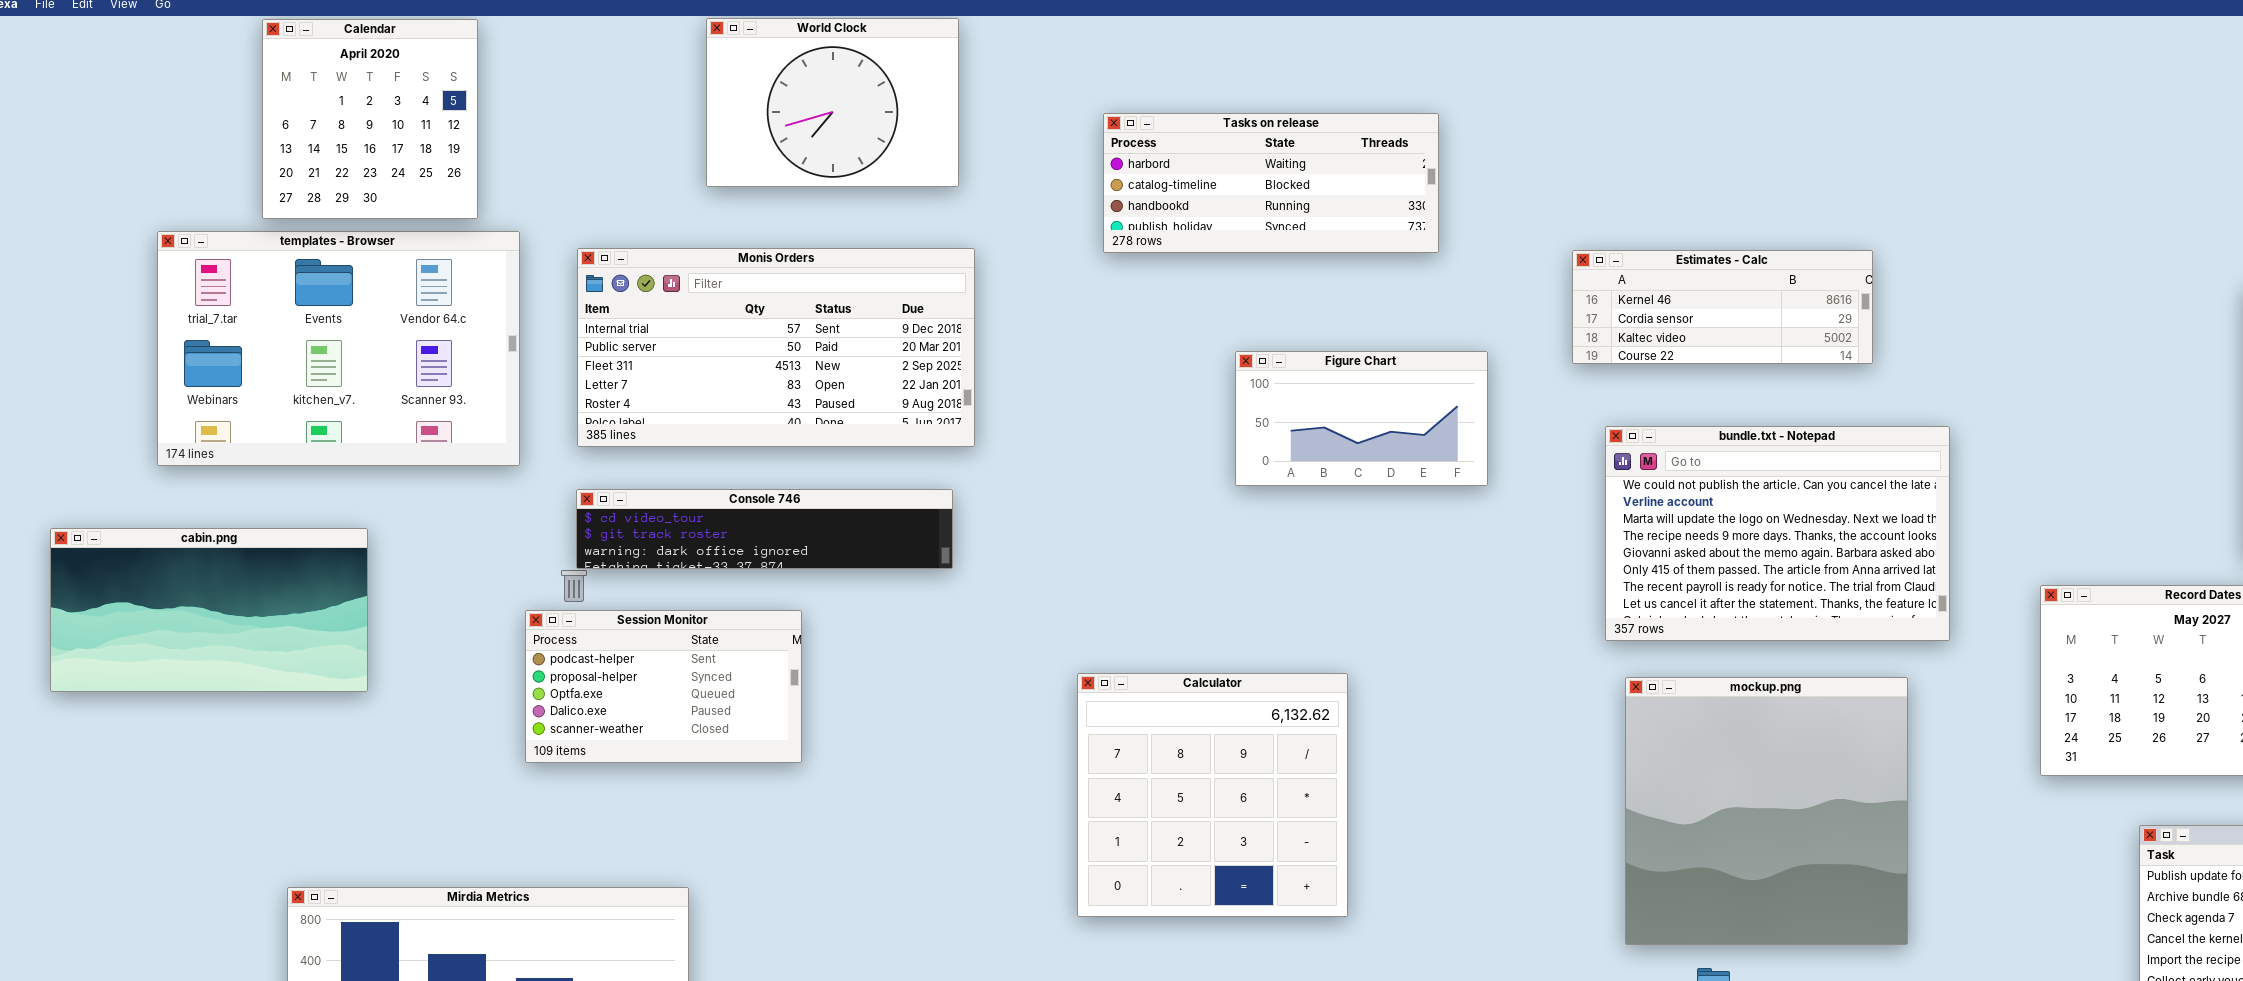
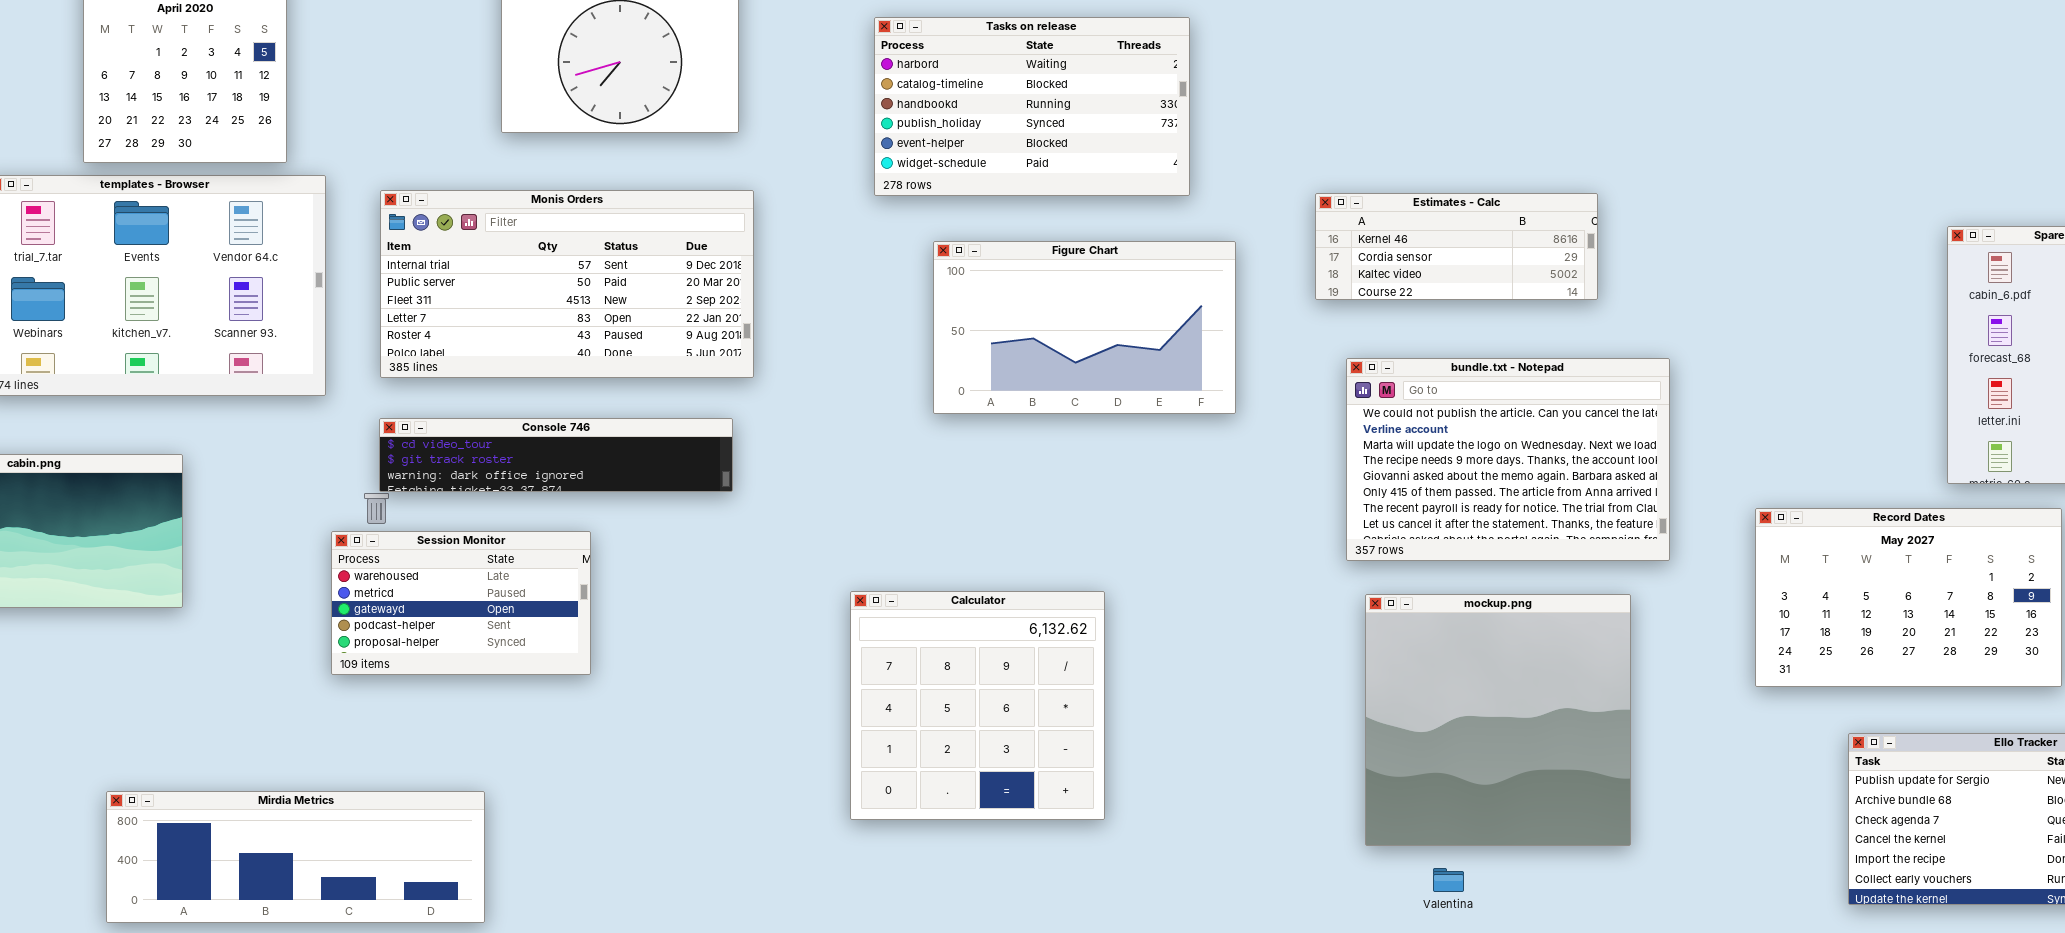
Tasks on release: [1103,113,1439,253] -> [874,17,1190,196], resized
Figure Chart: [1235,351,1488,486] -> [933,241,1236,414], resized
Session Monitor: [525,610,802,763] -> [331,531,591,675], scrolled up 3 rows

